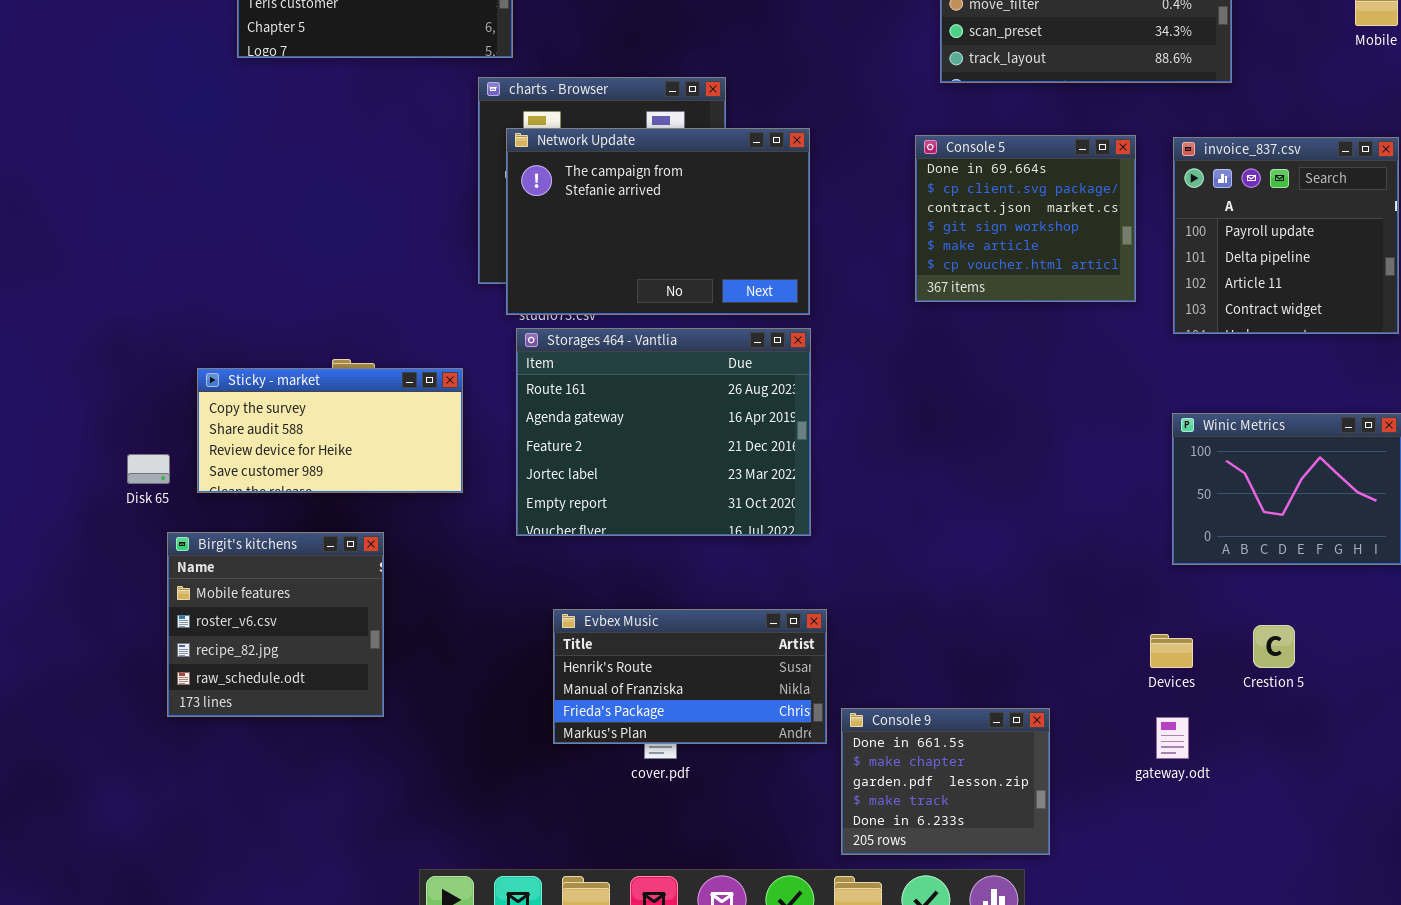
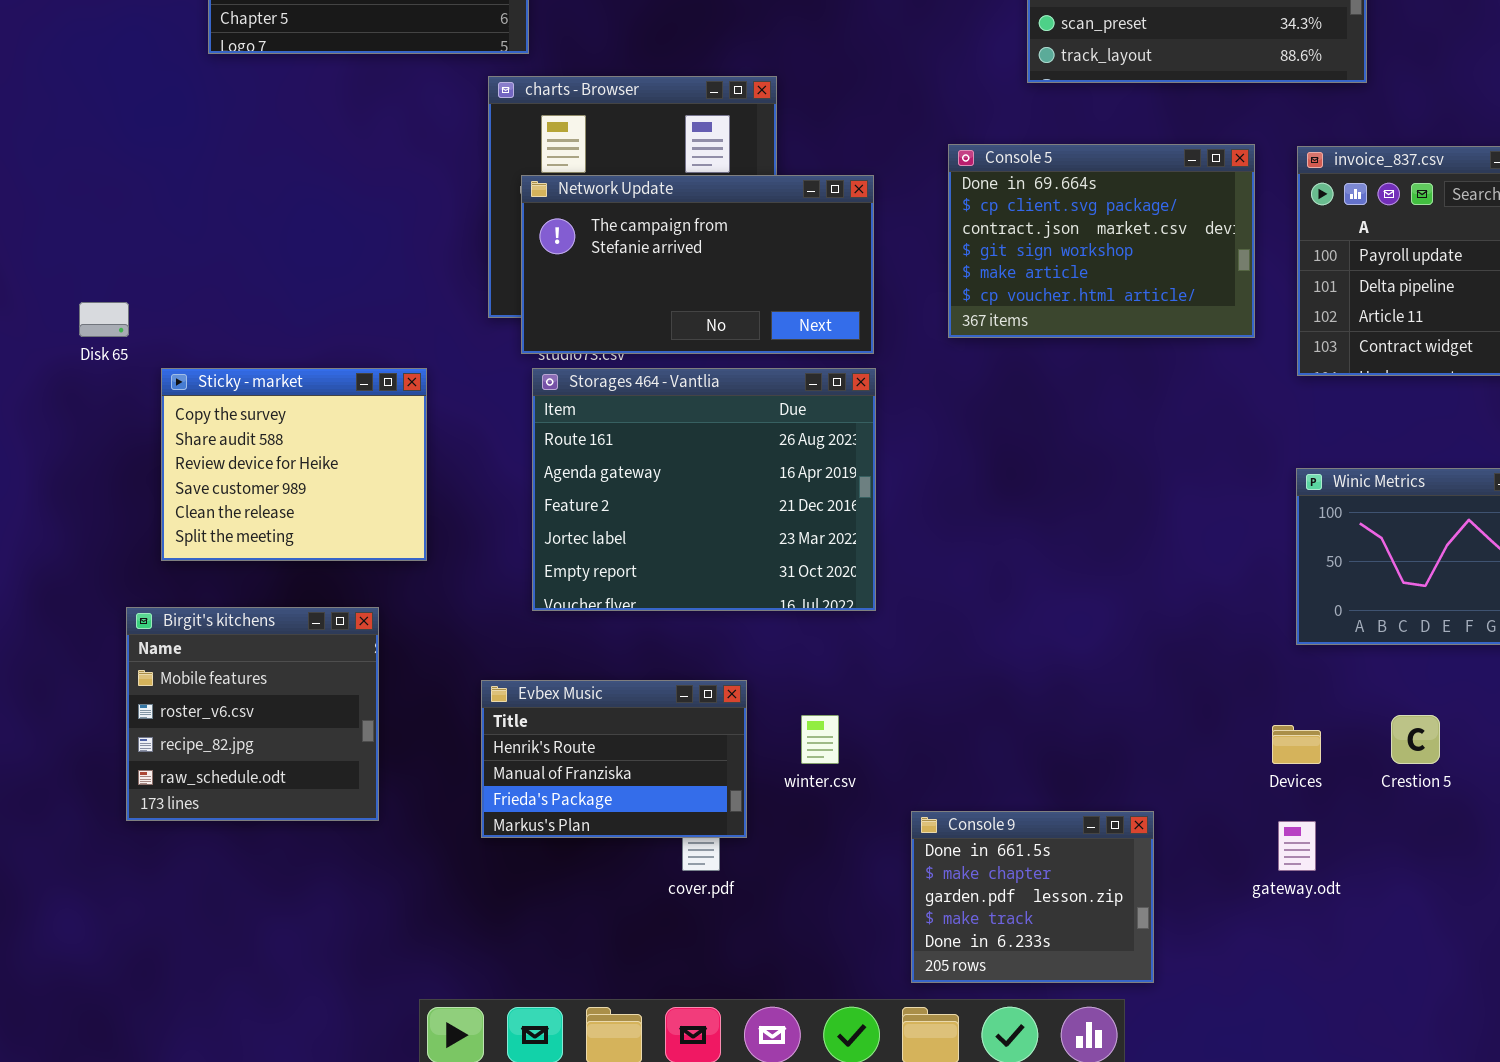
Network Update: [506,128,810,315] -> [521,175,874,354], resized
Console 5: [915,135,1136,302] -> [948,144,1255,338], resized
Sticky - market: [197,368,463,493] -> [161,368,427,561], resized
Disk 65: [127,454,170,484] -> [79,302,129,337], moved
Evbex Music: [553,609,827,744] -> [481,680,747,838], moved, resized

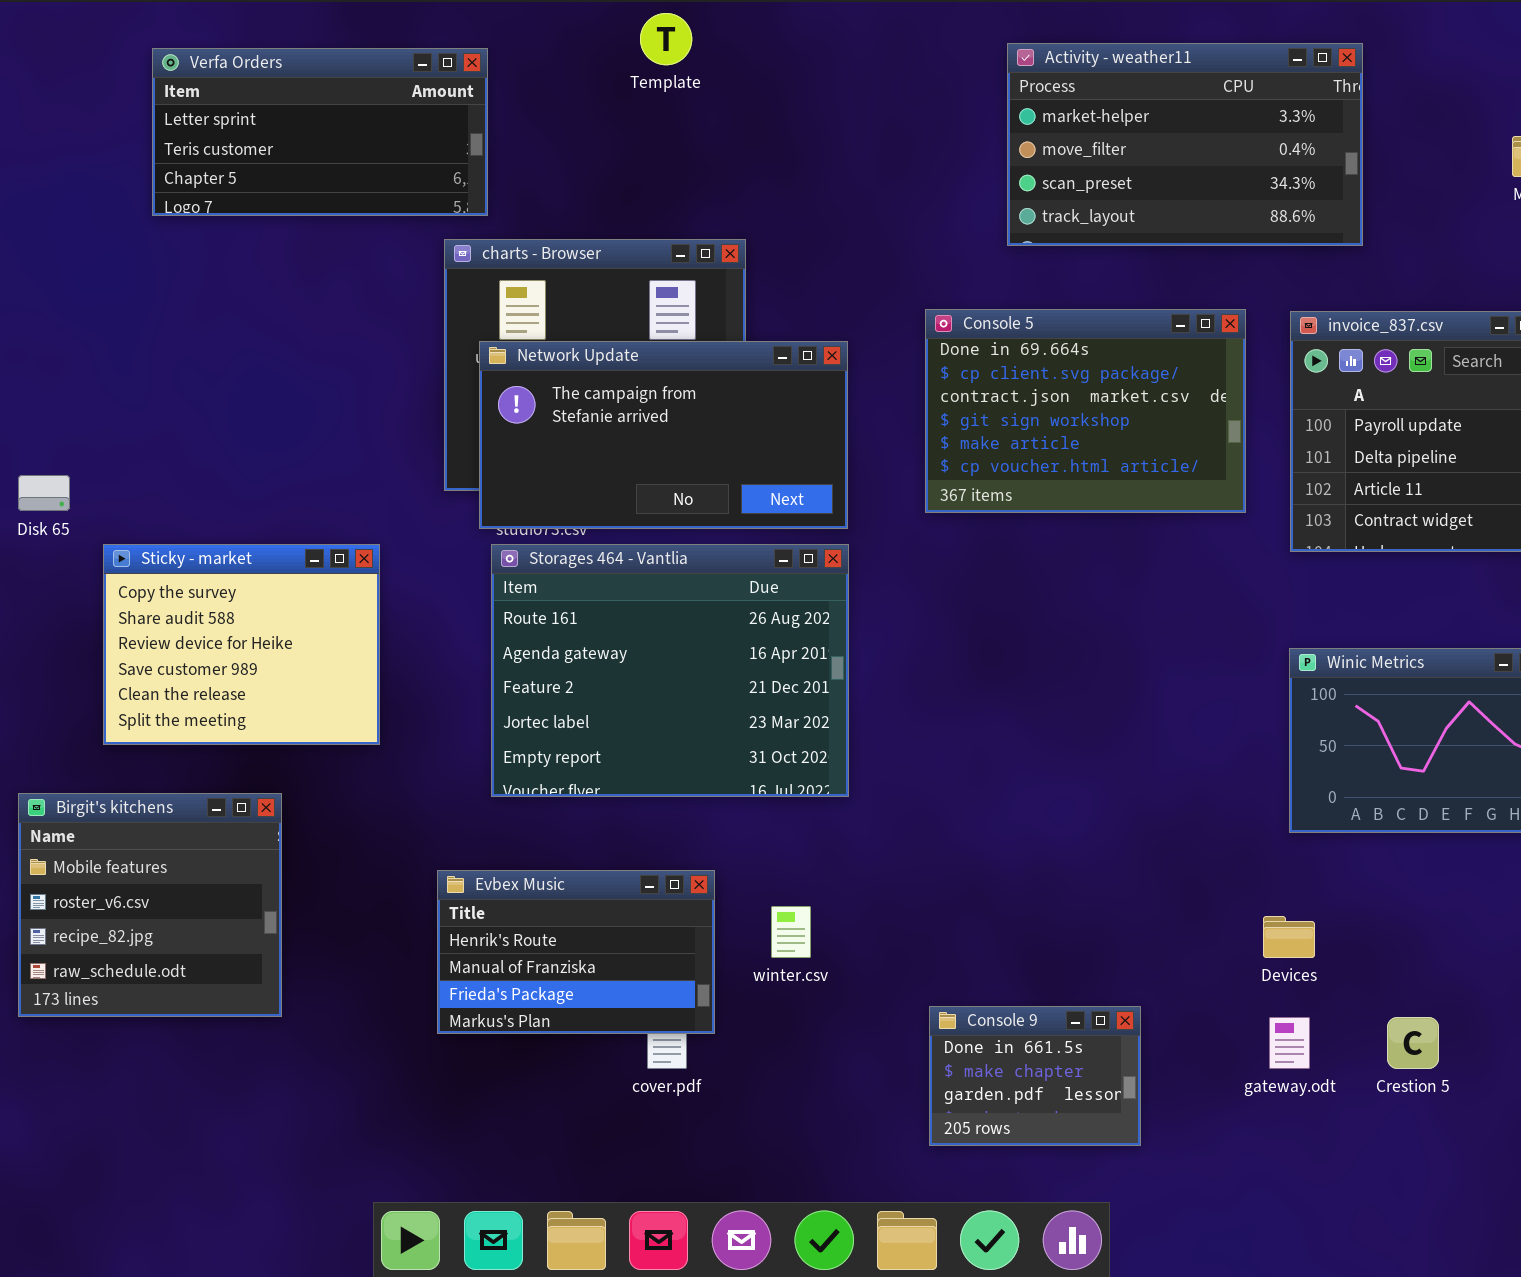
Birgit's kitchens: [126,607,379,821] -> [18,793,282,1017], moved
Crestion 5: [1391,715,1440,764] -> [1387,1017,1439,1069], moved
Console 9: [911,811,1154,983] -> [929,1006,1141,1146], resized

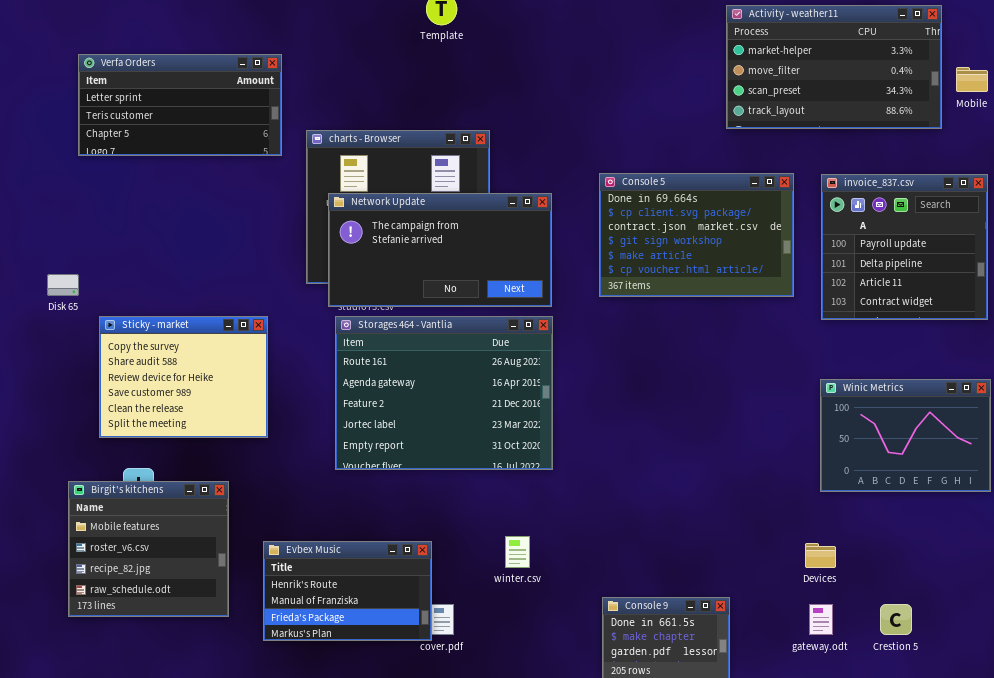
Activity - weather11: [1007,43,1363,246] -> [726,5,942,129], moved
Verfa Orders: [152,48,488,216] -> [78,54,282,156], moved
Birgit's kitchens: [18,793,282,1017] -> [68,481,229,617], moved
Evbex Music: [437,870,715,1034] -> [263,541,432,641], moved

